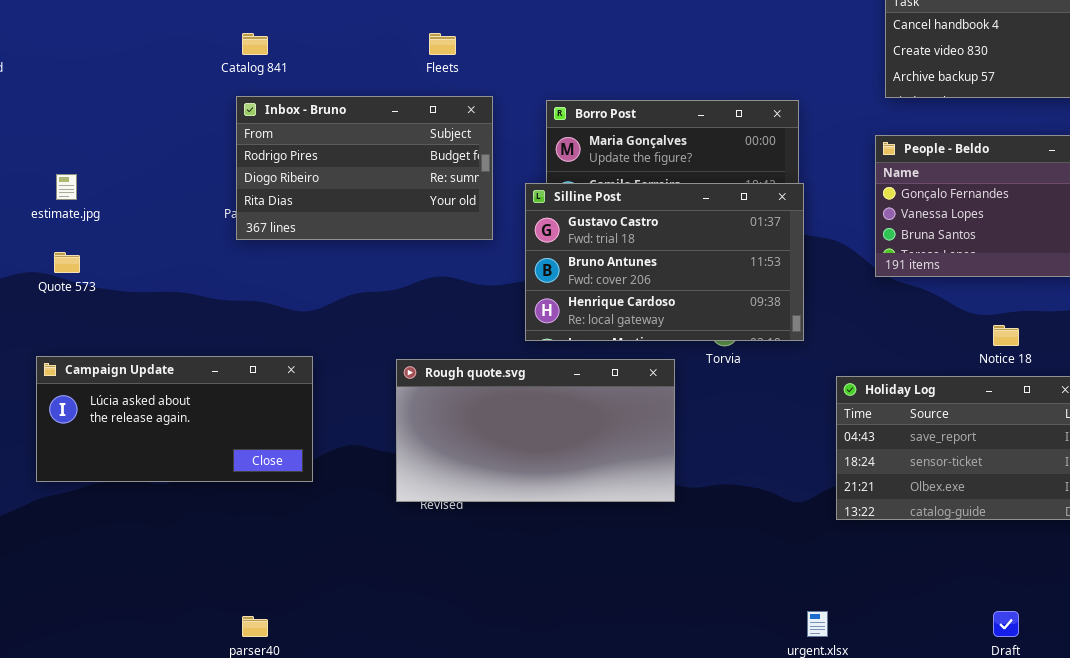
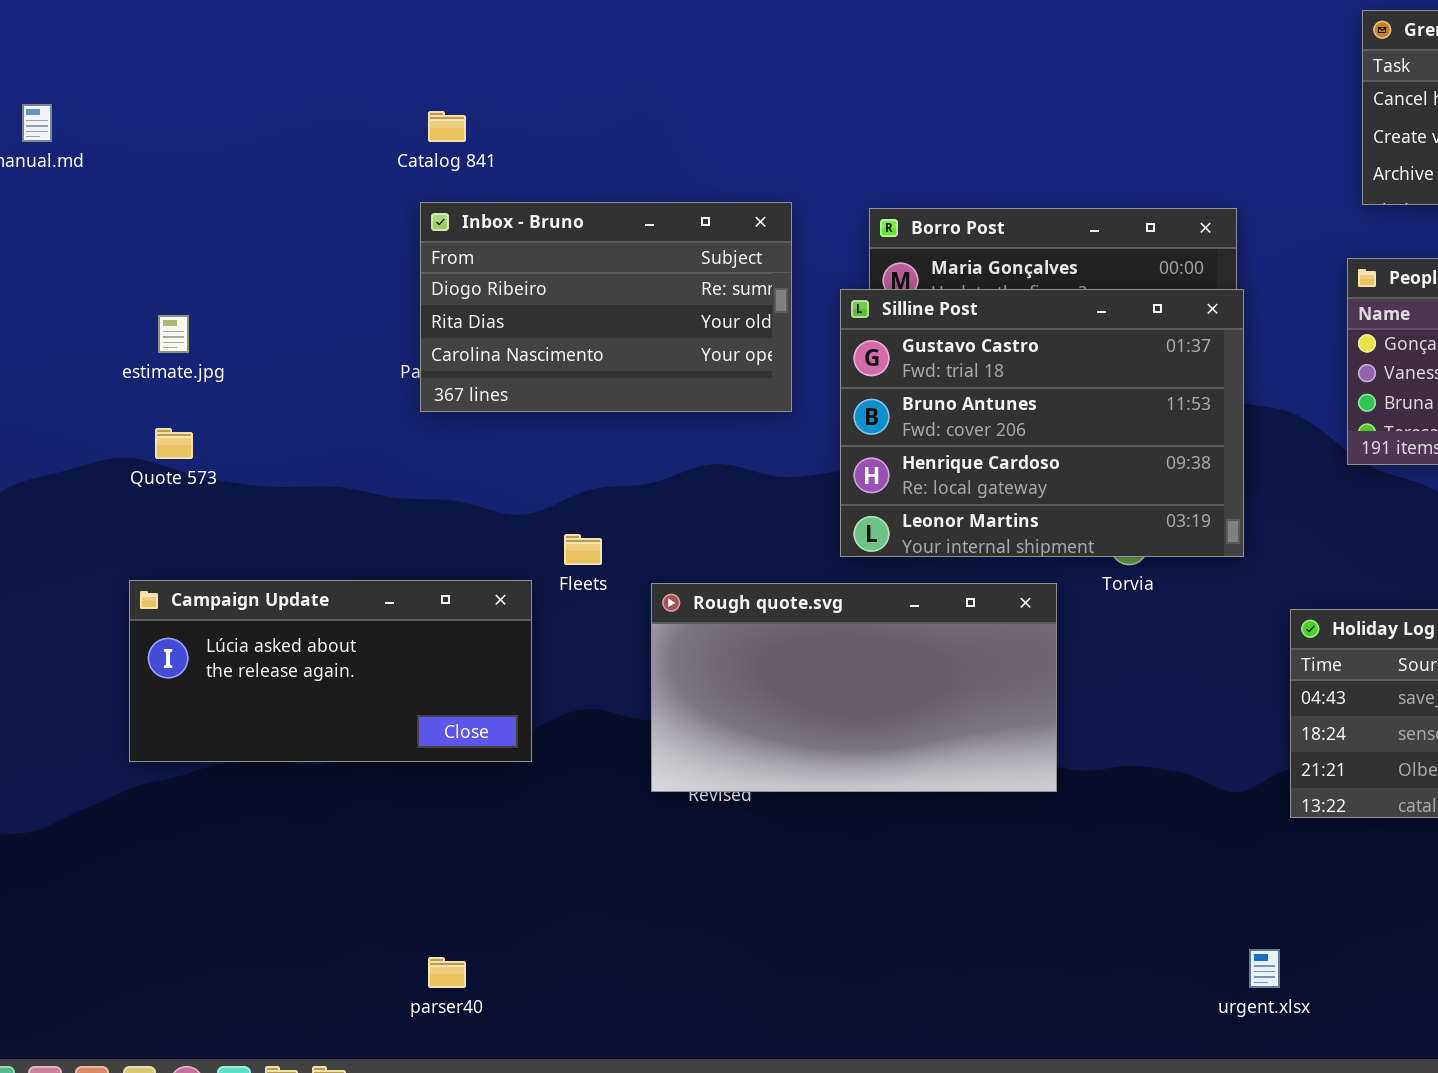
Fleets: [429,33,456,55] -> [564,534,602,565], moved
Inbox - Bruno: [236,96,493,240] -> [420,202,792,412], scrolled down 1 row
Silline Post: [525,183,804,341] -> [840,289,1244,557], resized

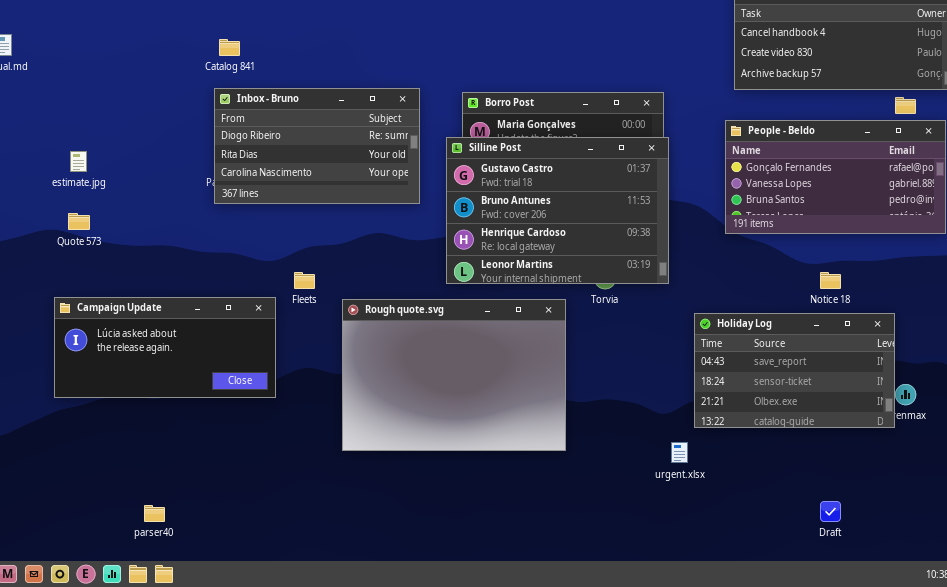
Rough quote.svg: [651,583,1057,792] -> [342,299,566,451], resized
urgent.xlsx: [1249,949,1280,988] -> [671,442,688,463], moved
parser40: [428,957,466,988] -> [144,505,165,522], moved

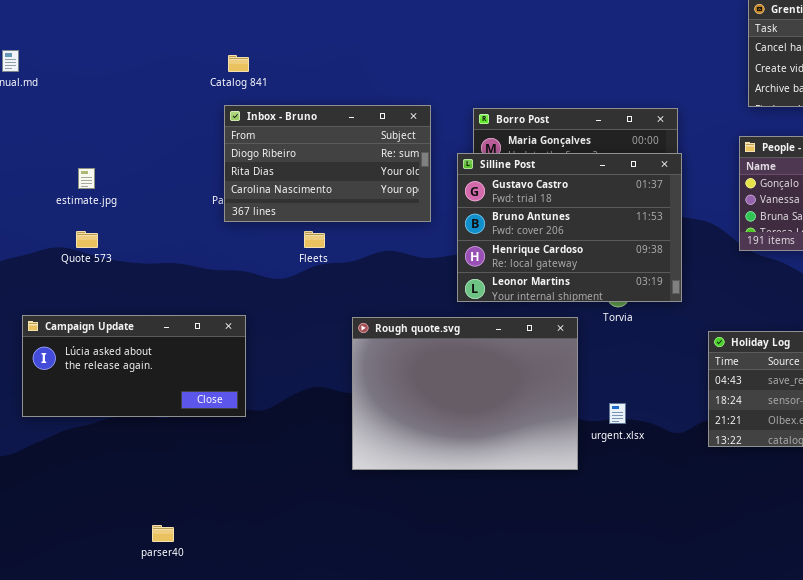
Fleets: [294,272,315,289] -> [304,231,325,248], moved
Campaign Update: [54,297,276,398] -> [22,315,246,417], moved
urgent.xlsx: [671,442,688,463] -> [609,403,626,424], moved

